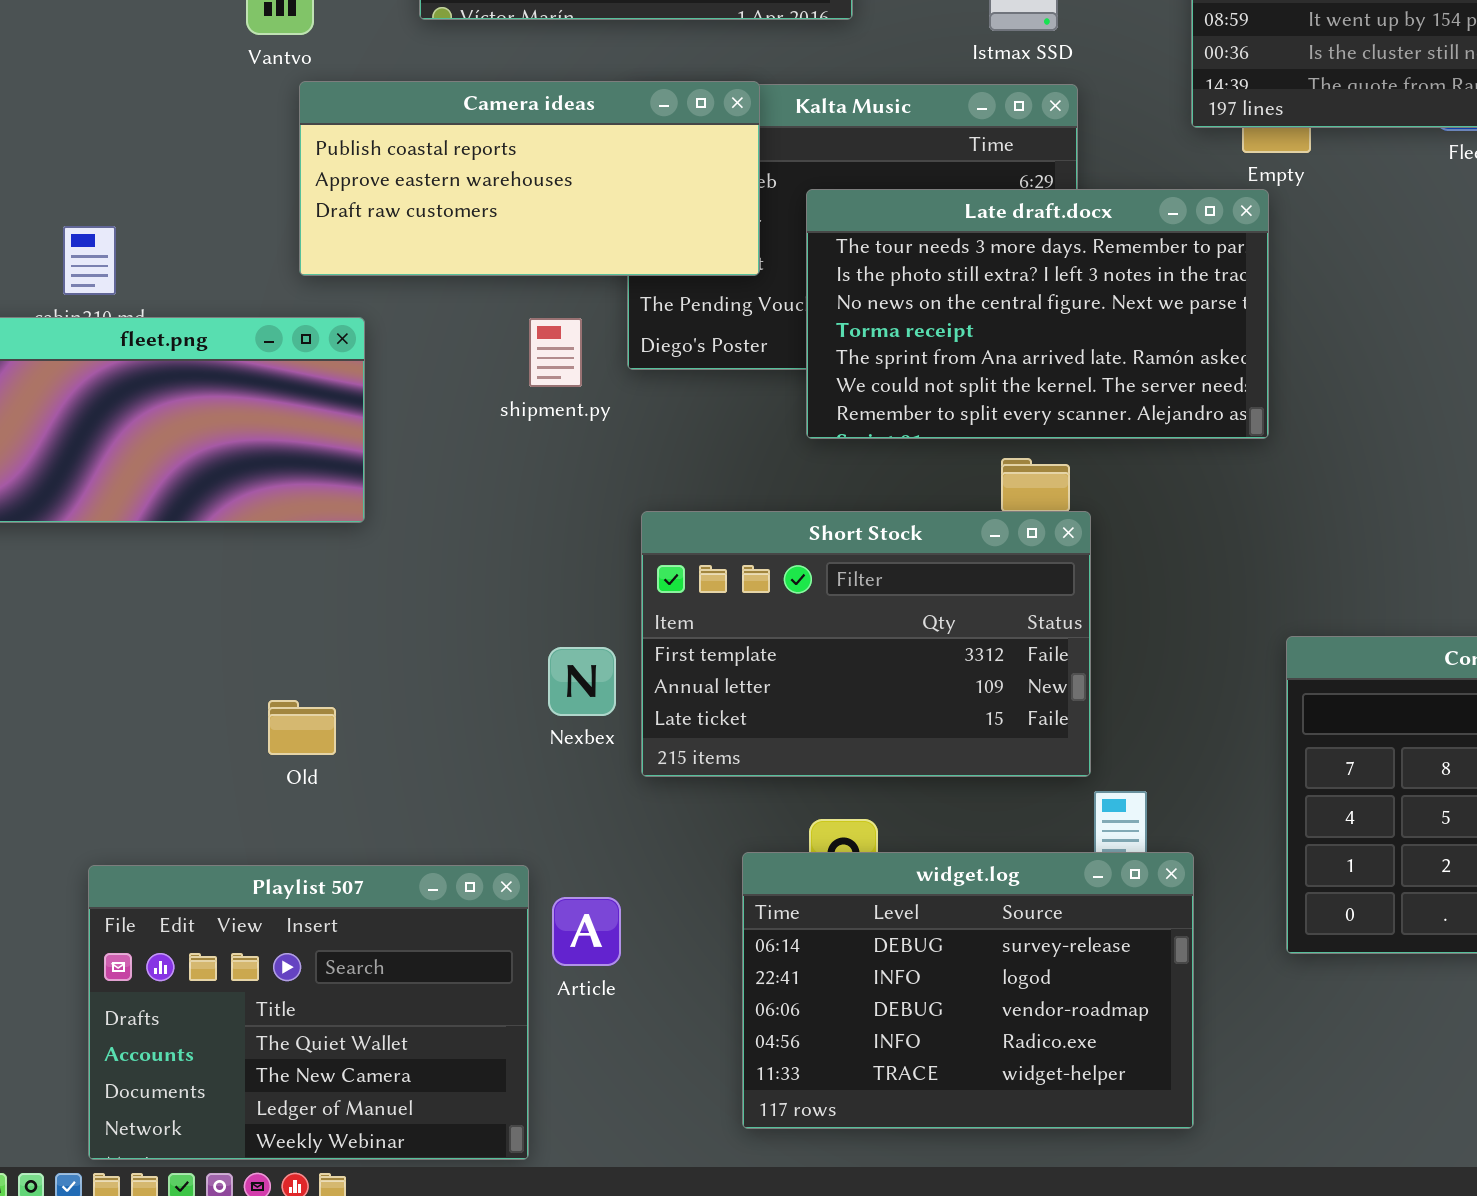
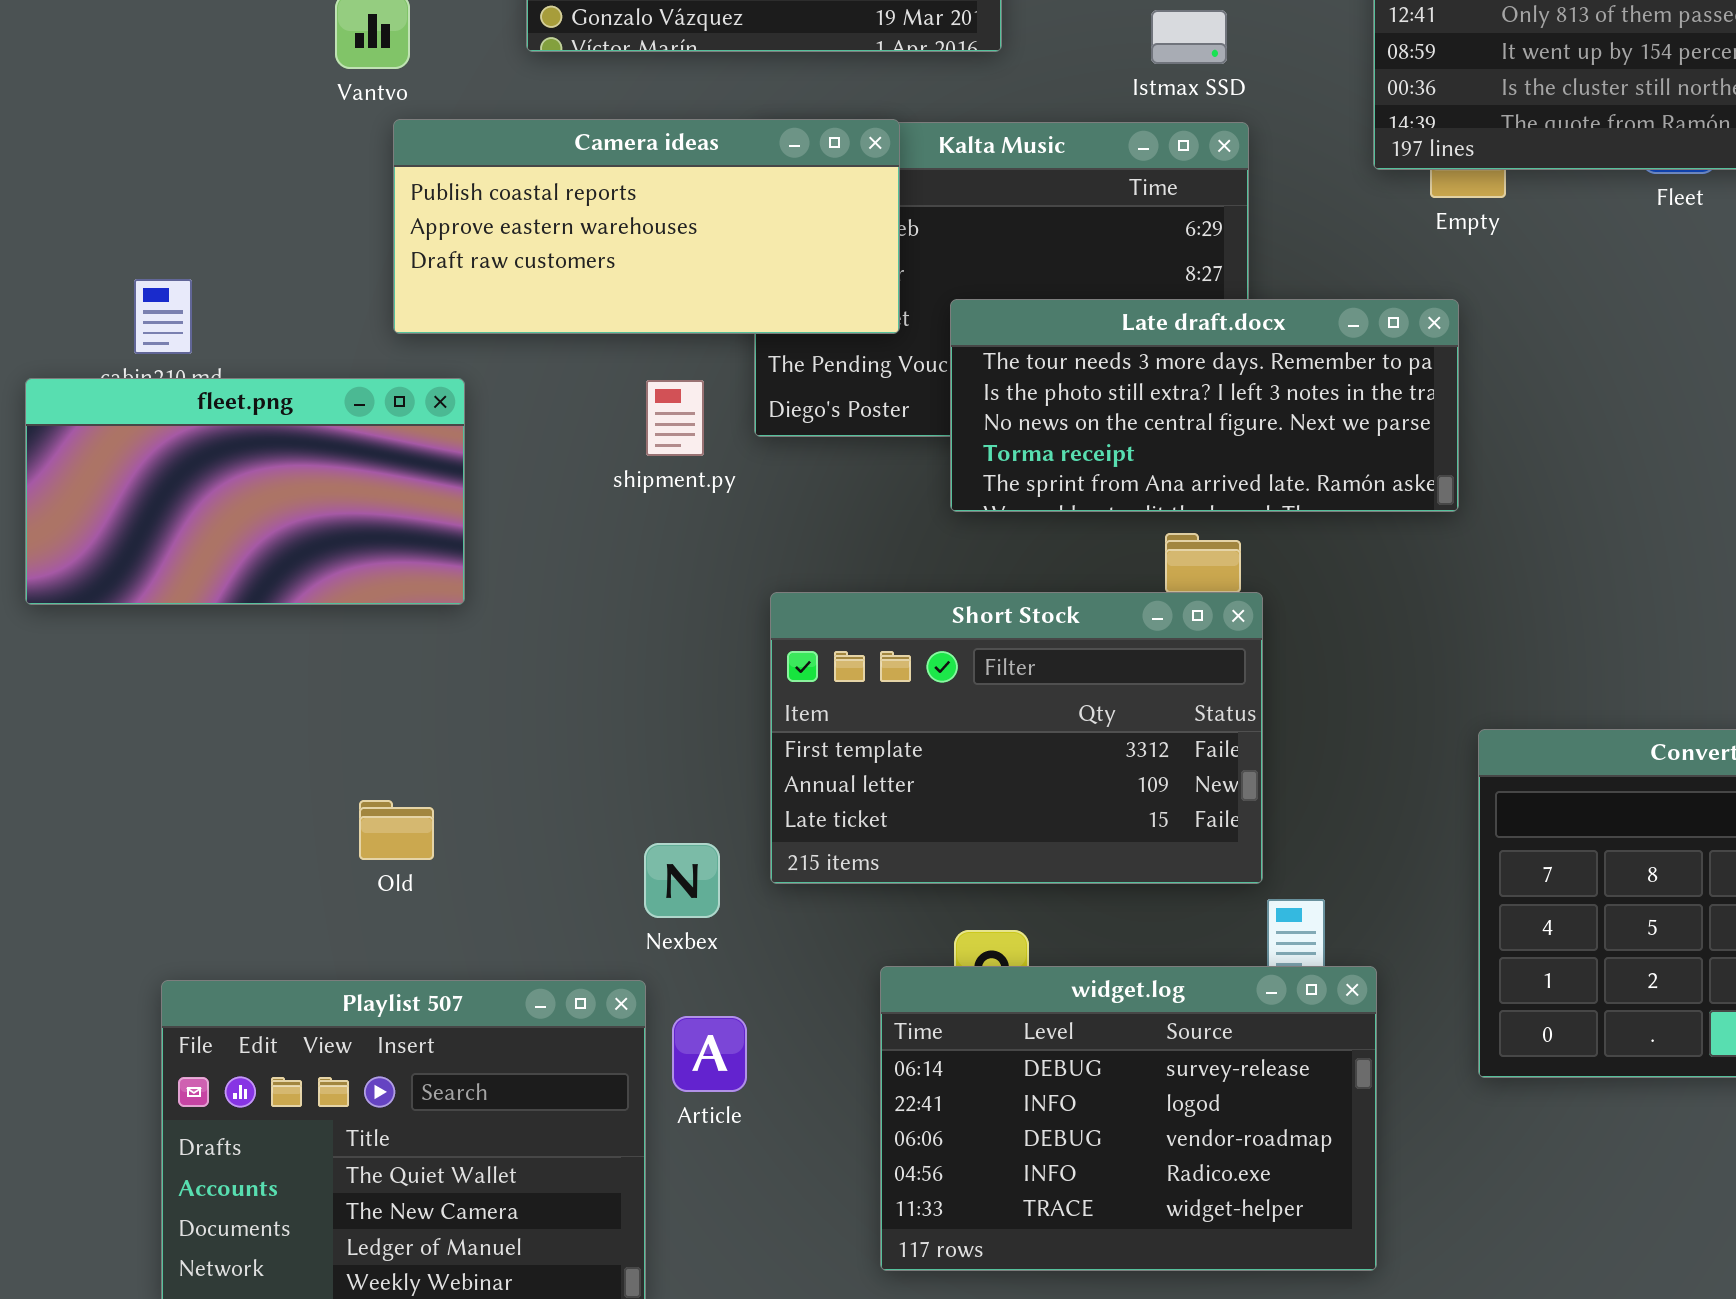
Late draft.docx: [806,189,1269,439] -> [950,299,1459,512], resized
Nexbex: [548,647,616,716] -> [644,843,720,918], moved

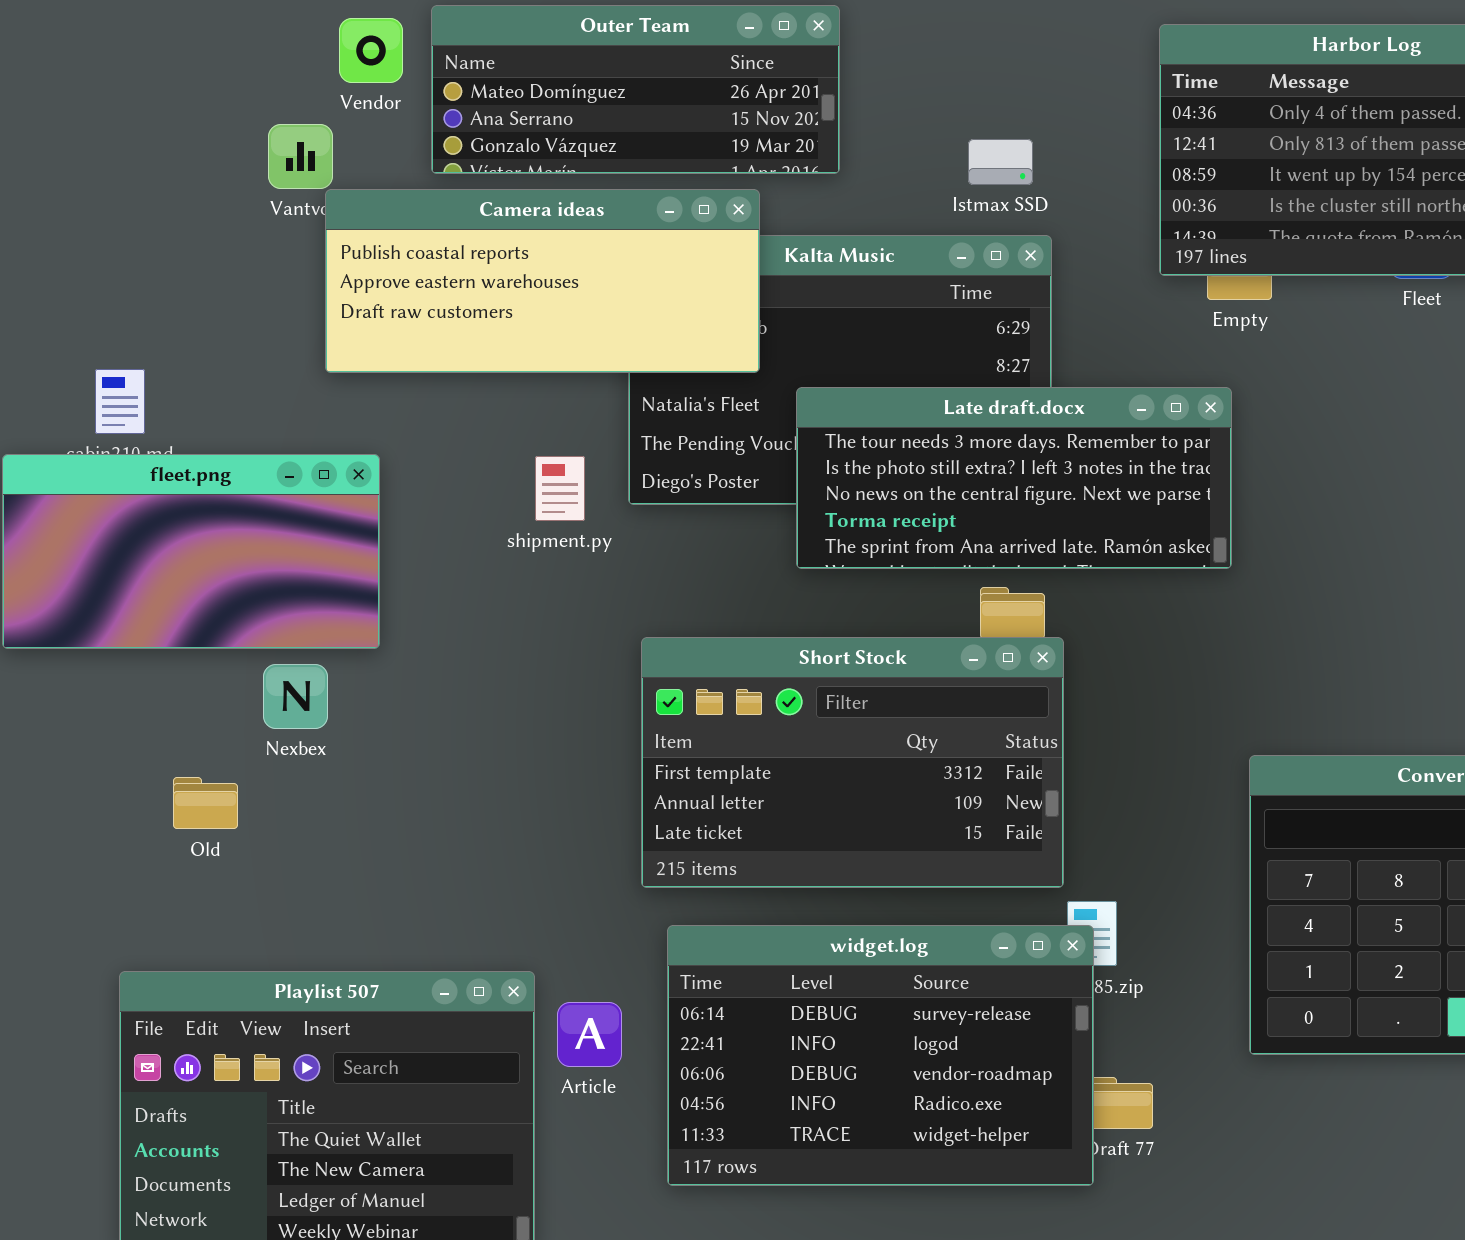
Camera ideas: [393,119,900,334] -> [325,189,760,373], moved
Old: [359,800,434,860] -> [173,777,238,829], moved
Nexbex: [644,843,720,918] -> [263,664,328,729], moved
widget.log: [880,966,1377,1271] -> [667,925,1094,1186], moved

